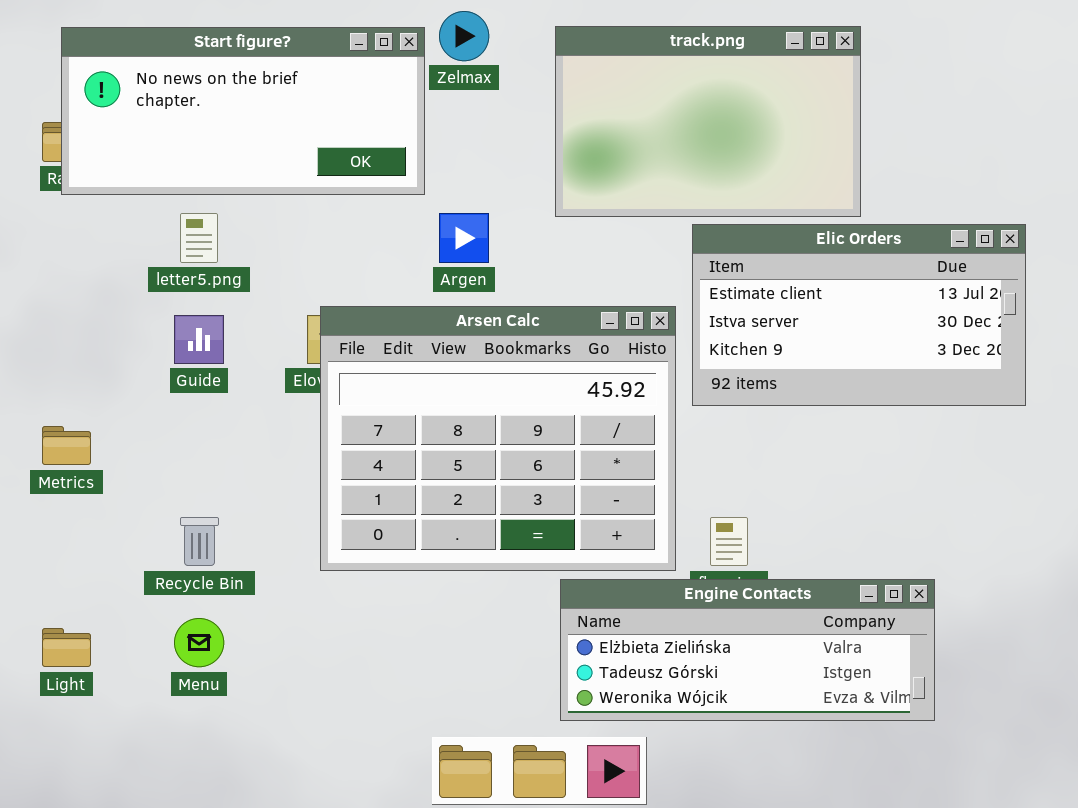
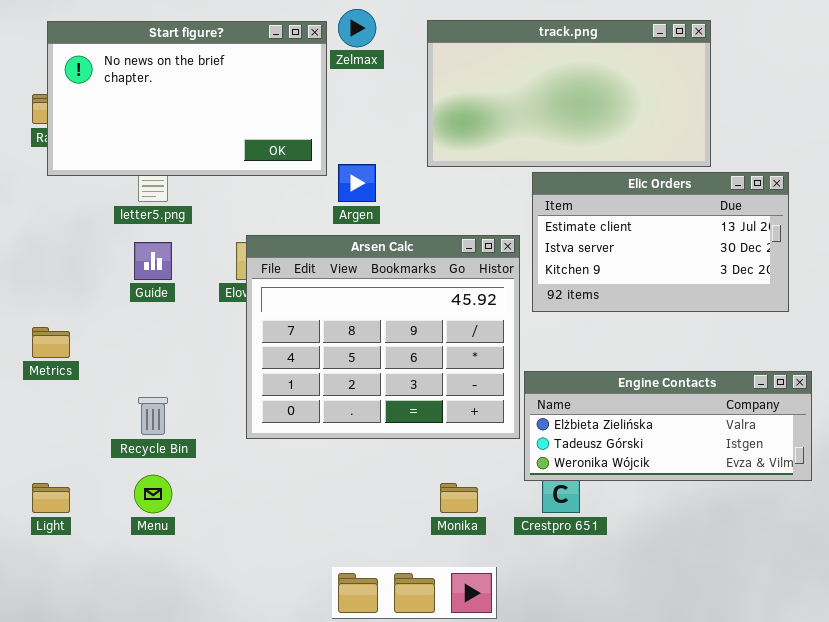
track.png: [555,26,861,217] -> [427,20,711,167], resized
Start figure?: [61,27,425,195] -> [47,21,327,176], resized
Engine Contacts: [560,579,935,721] -> [524,371,812,481], moved

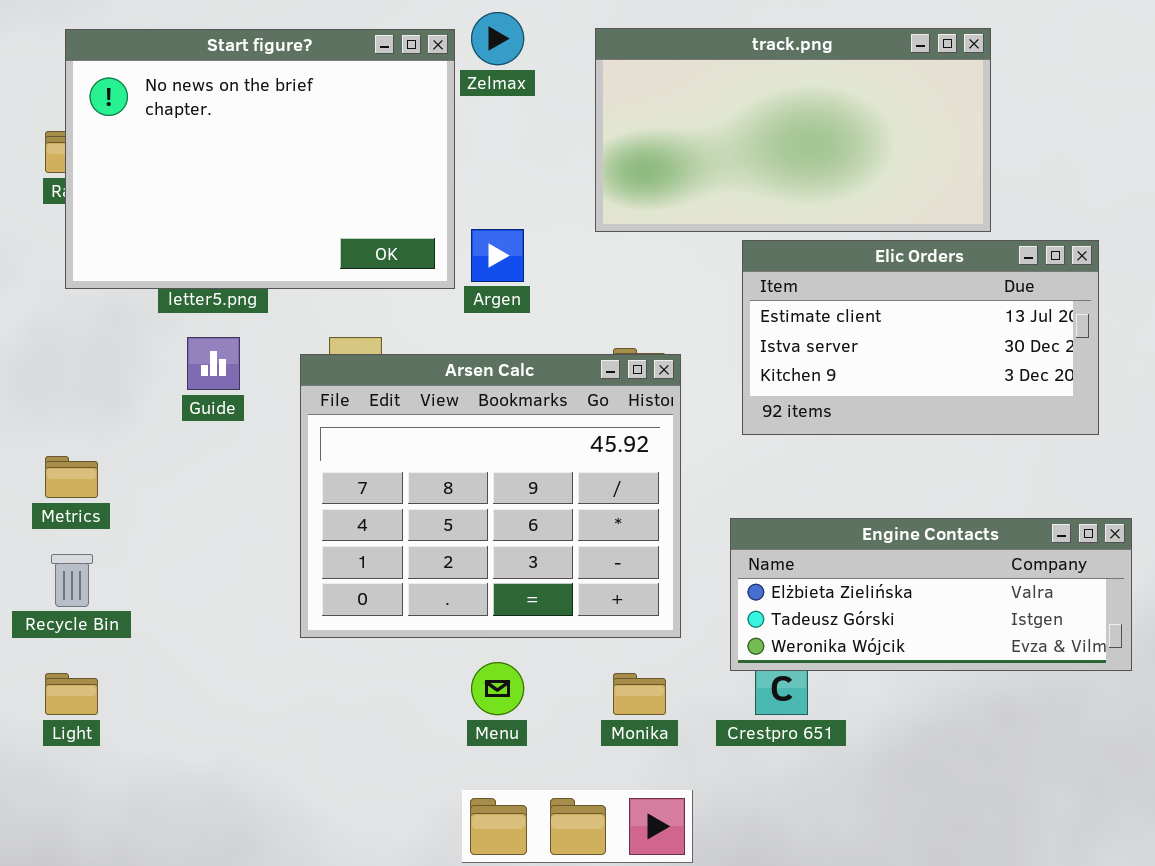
Start figure?: [47,21,327,176] -> [65,29,455,289], resized
Arsen Calc: [246,235,520,439] -> [300,354,681,638], moved
Recycle Bin: [138,397,168,435] -> [51,554,93,607], moved
Menu: [134,475,172,513] -> [471,662,524,715], moved

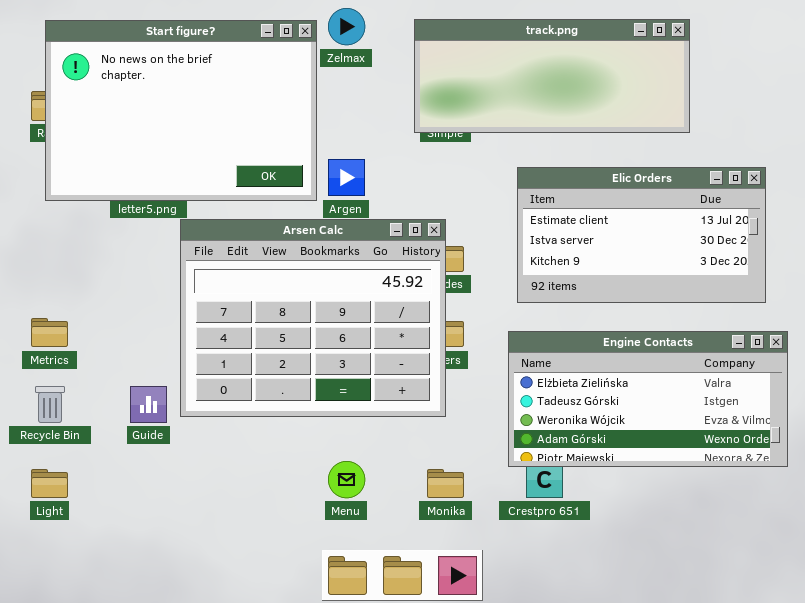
track.png: [595,28,991,232] -> [414,19,690,133], resized
Guide: [187,337,240,390] -> [130,386,167,423], moved
Arsen Calc: [300,354,681,638] -> [180,219,446,417], moved
Engine Contacts: [730,518,1132,671] -> [508,331,788,467], resized

